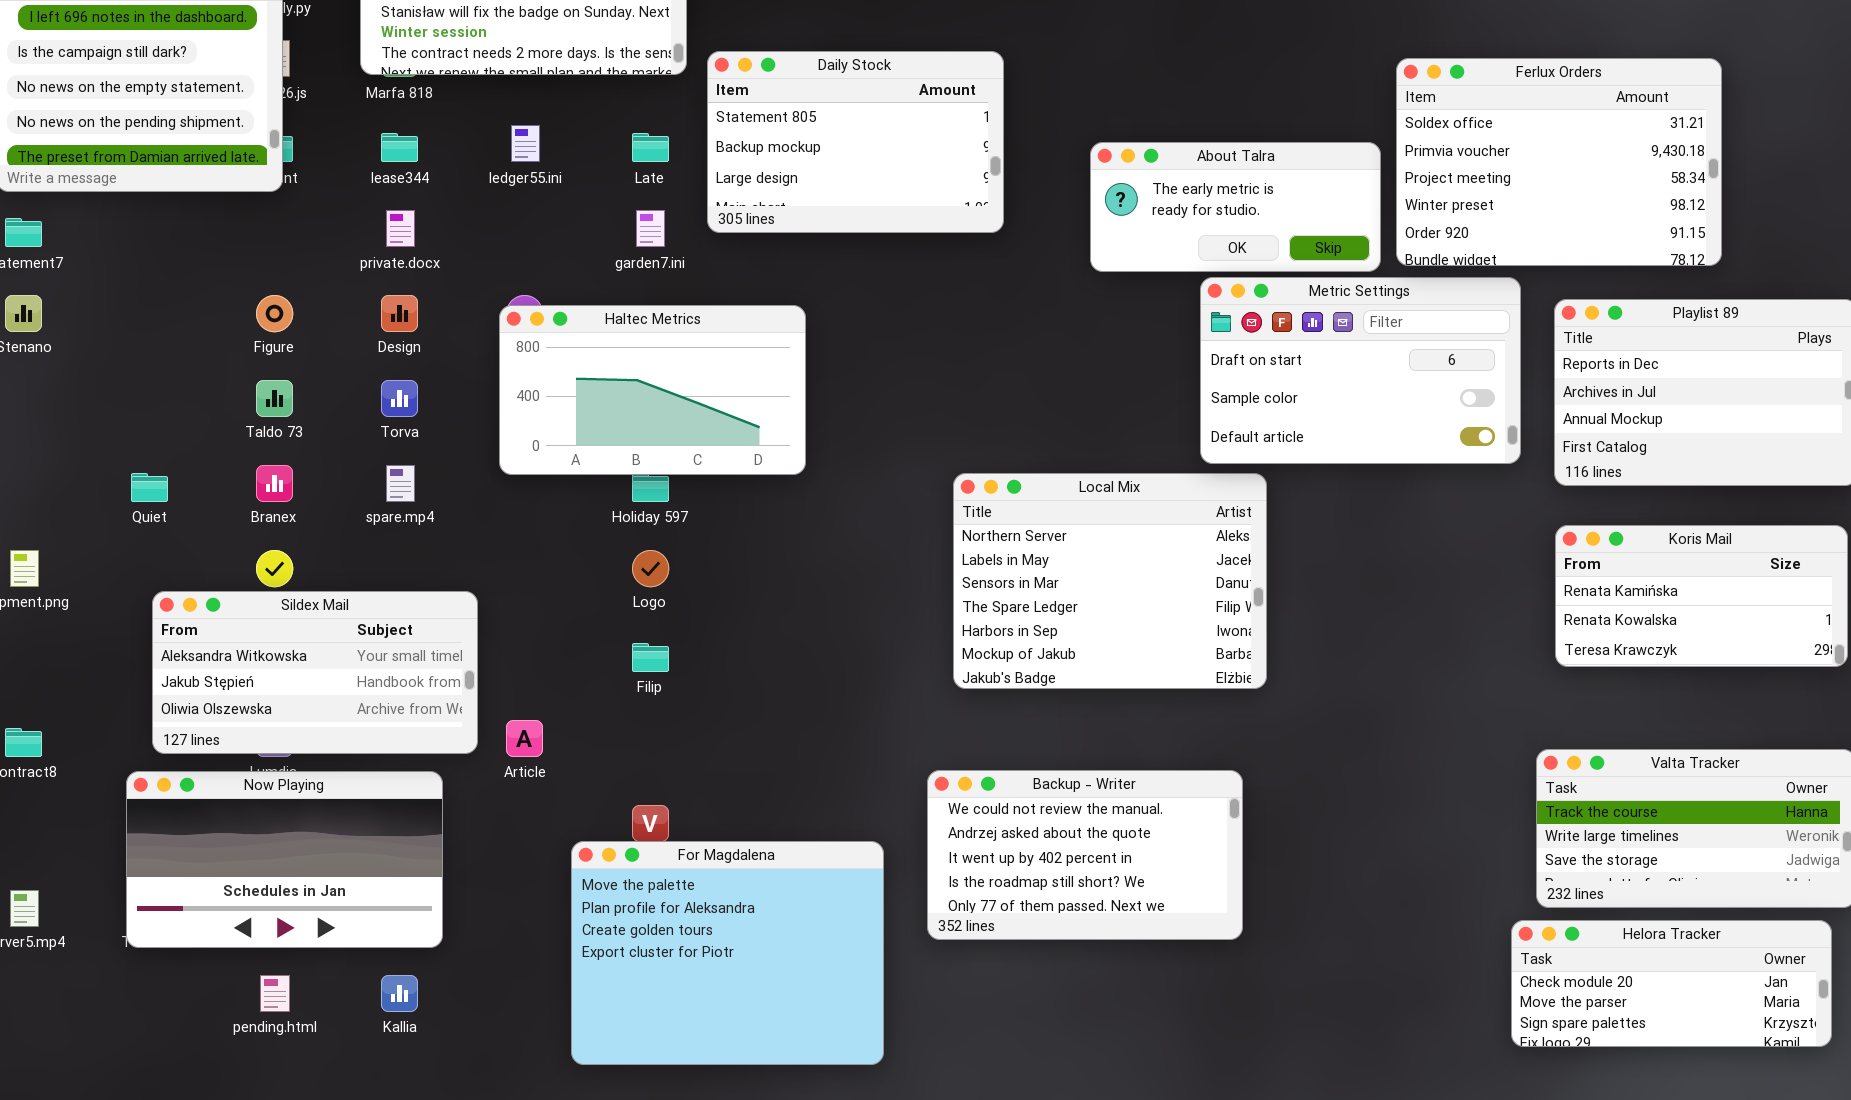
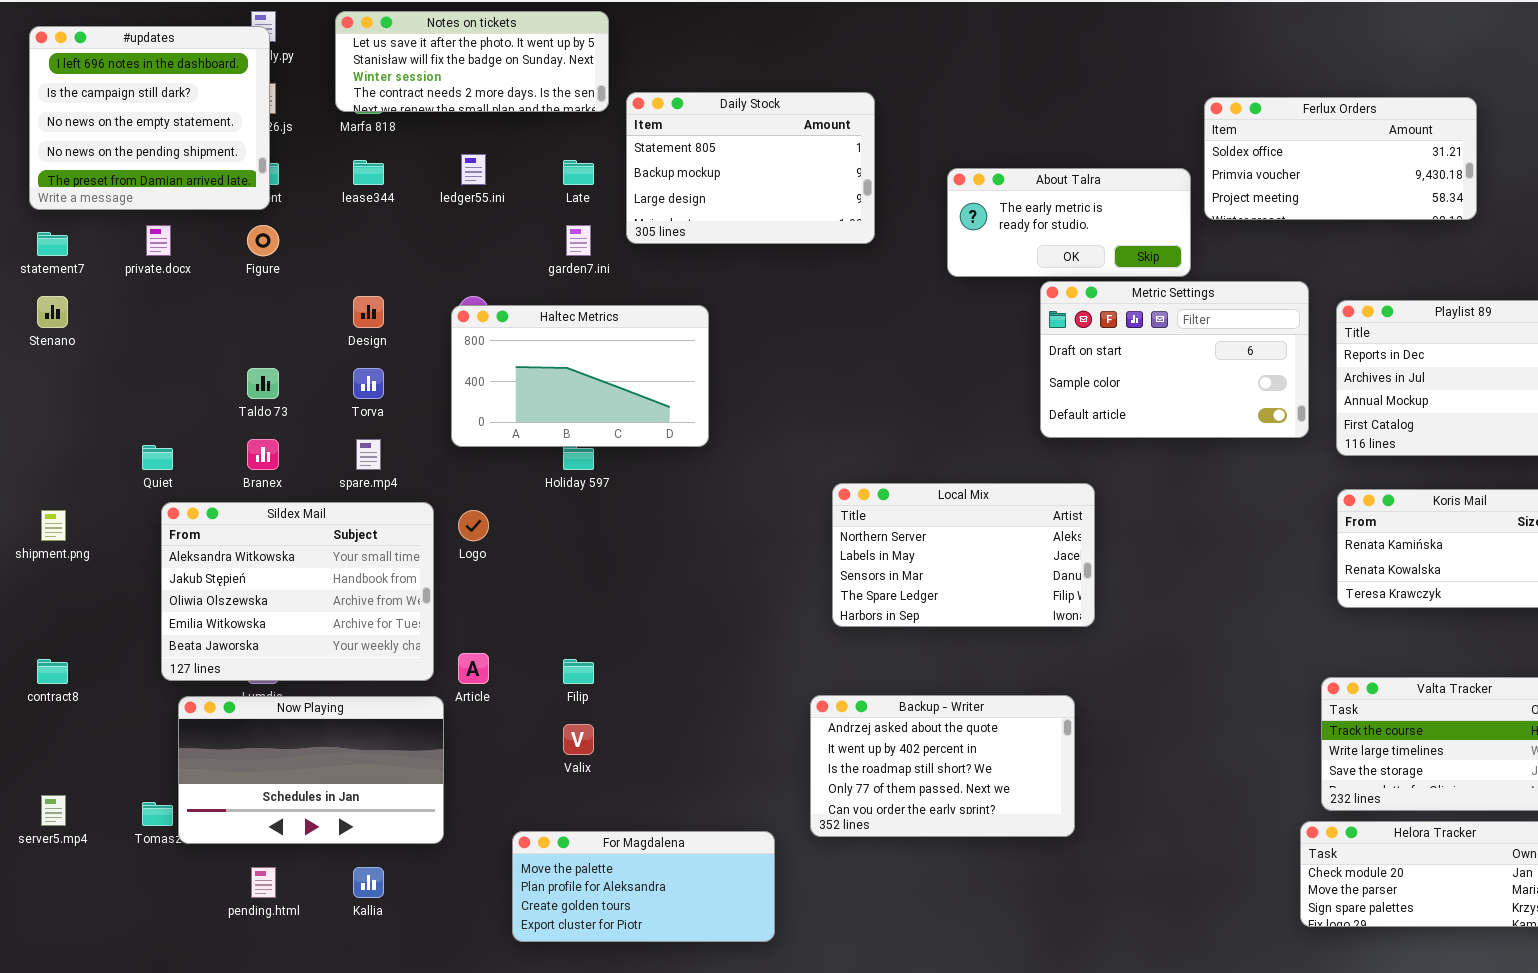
Ferlux Orders: [1396,58,1722,266] -> [1204,97,1477,220], resized
private.docx: [386,210,415,247] -> [146,225,171,256], moved
Figure: [256,295,293,332] -> [247,225,279,256], moved
Local Mix: [953,473,1267,689] -> [832,483,1095,627], resized
Logo: [632,550,669,587] -> [458,510,489,541], moved
Sildex Mail: [152,591,478,754] -> [161,502,434,681], resized
Filip: [632,643,669,672] -> [563,659,594,684], moved
Backup - Writer: [927,770,1243,940] -> [810,695,1075,837], scrolled down 1 row
Now Playing: [126,771,443,948] -> [178,696,444,844], moved
For Magdalena: [571,841,884,1065] -> [512,831,775,942], resized

